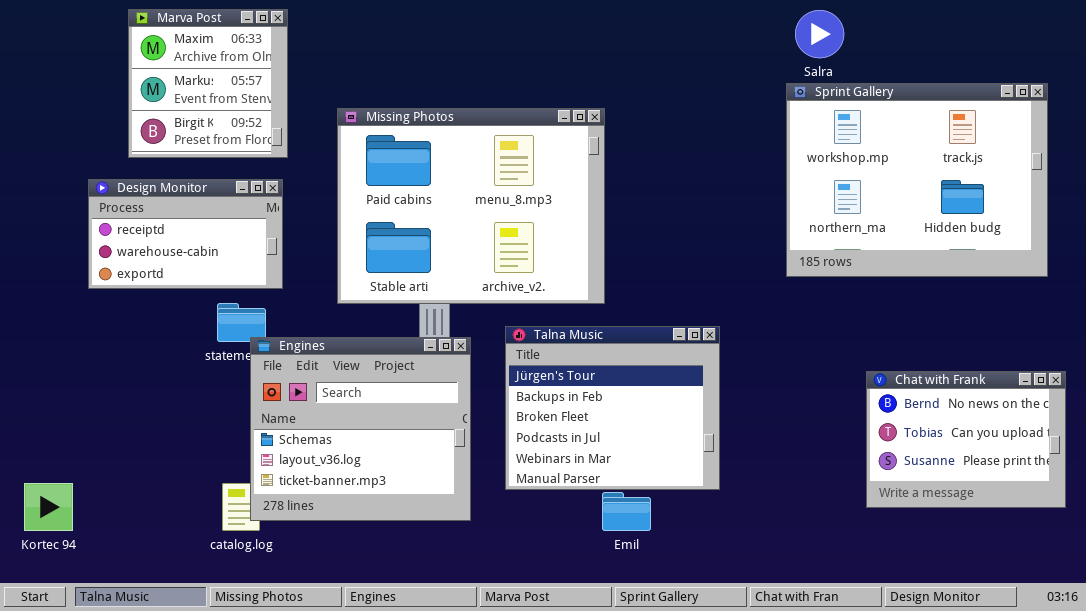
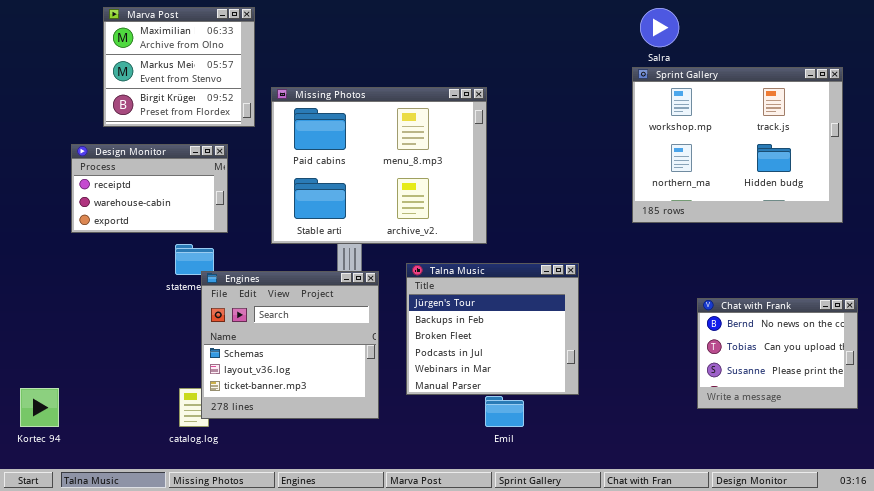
Marva Post: [128,9,288,158] -> [103,7,255,127], resized

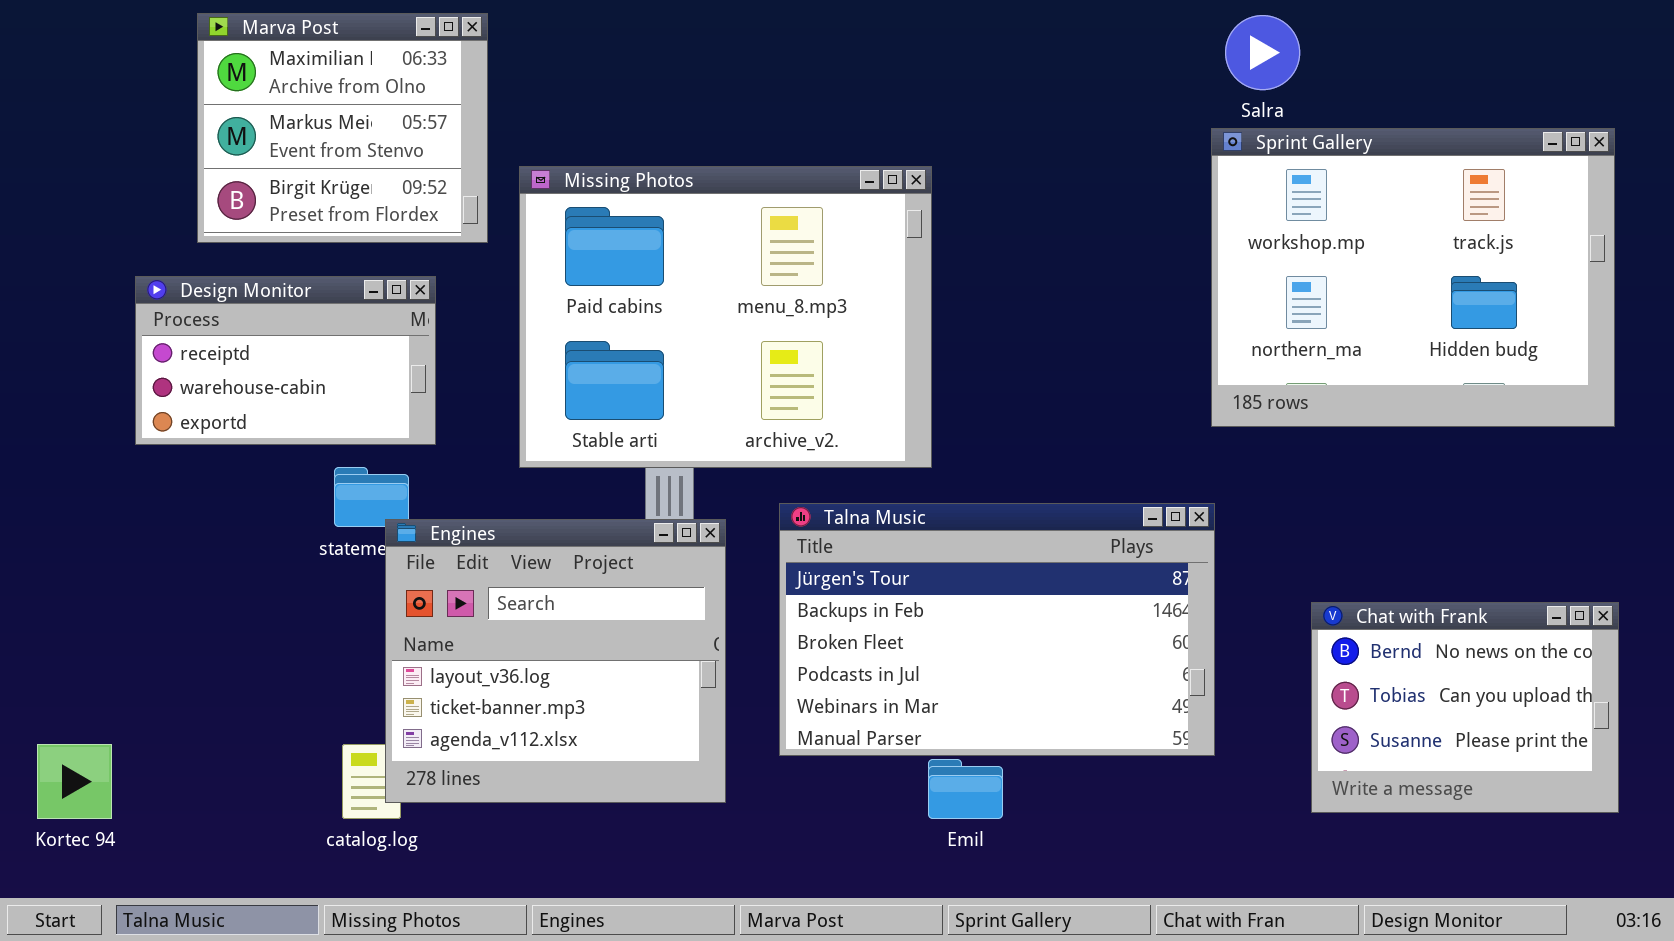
Talna Music: [406,263,579,395] -> [779,503,1215,756], resized
Engines: [201,271,379,419] -> [385,519,726,803], scrolled down 1 row
Chat with Frank: [697,298,858,409] -> [1311,602,1619,813], moved

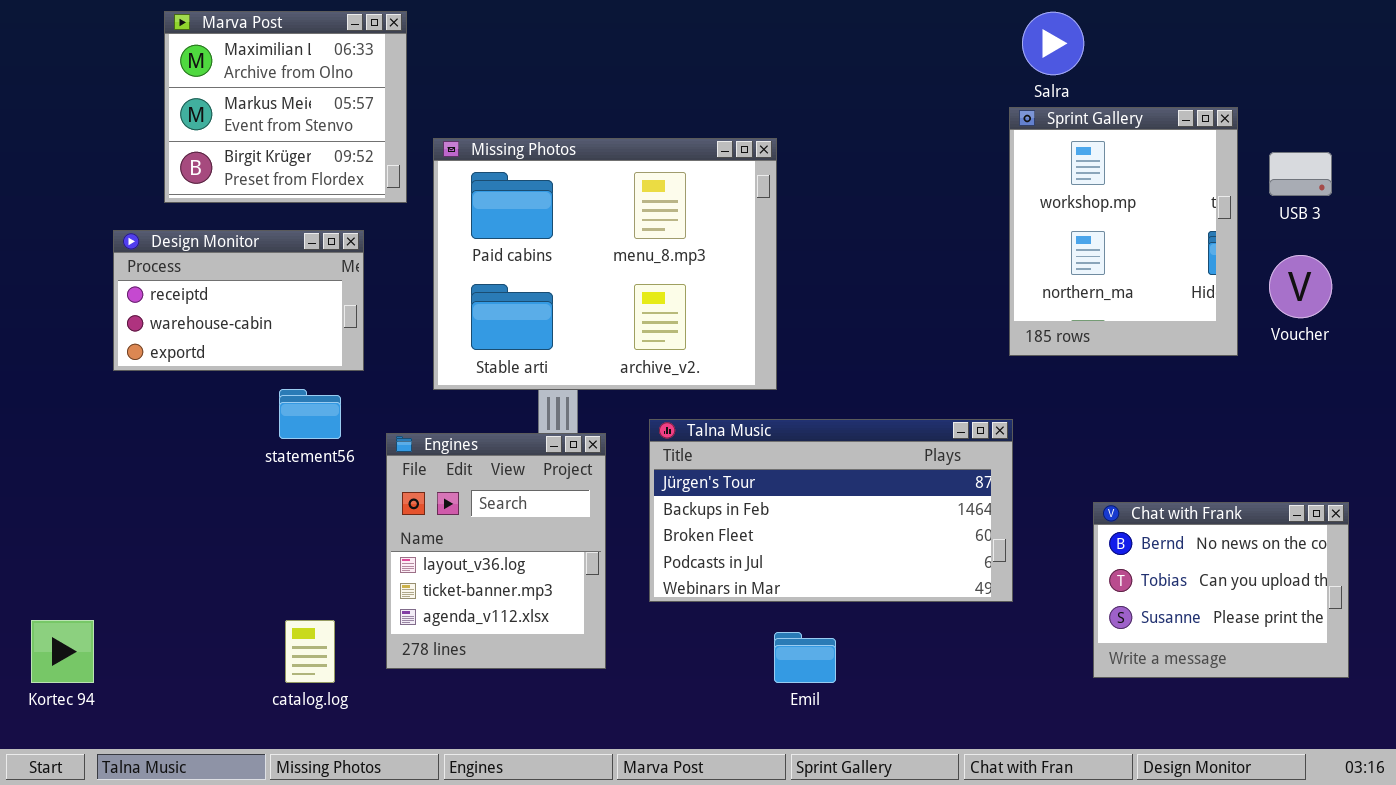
Sprint Gallery: [1211,128,1615,427] -> [1009,107,1238,356], resized
Talna Music: [779,503,1215,756] -> [649,419,1013,602], resized
Engines: [385,519,726,803] -> [386,433,606,669], resized

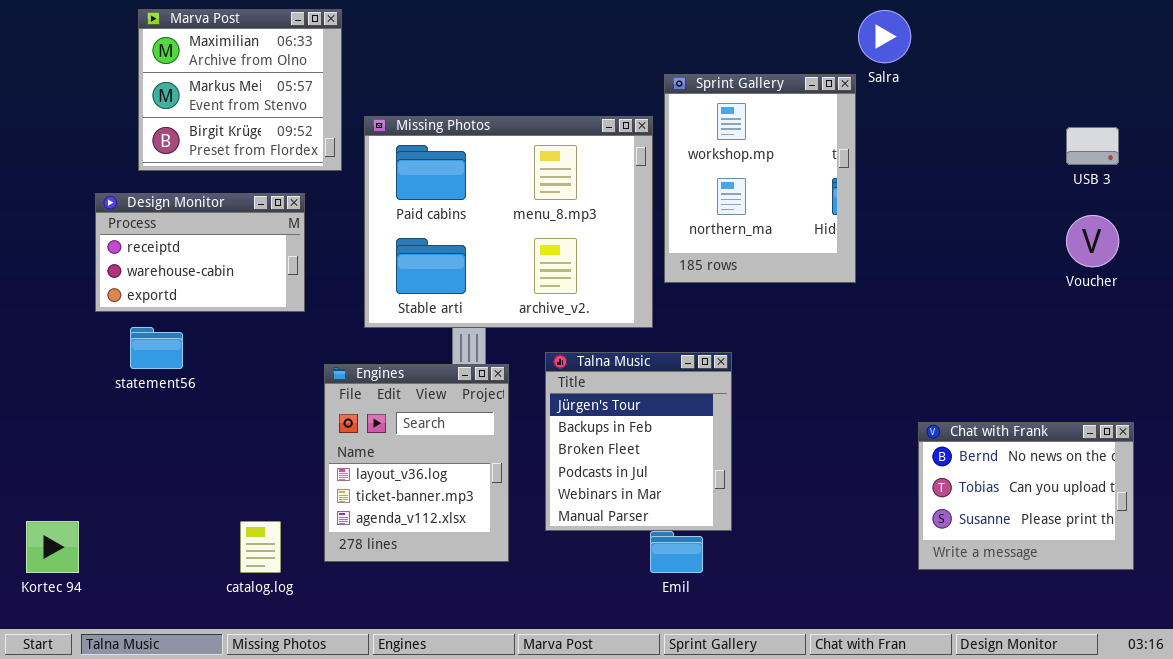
Sprint Gallery: [1009,107,1238,356] -> [664,74,856,283], moved
statement56: [279,389,341,439] -> [130,327,183,369], moved
Talna Music: [649,419,1013,602] -> [545,352,732,531], resized

